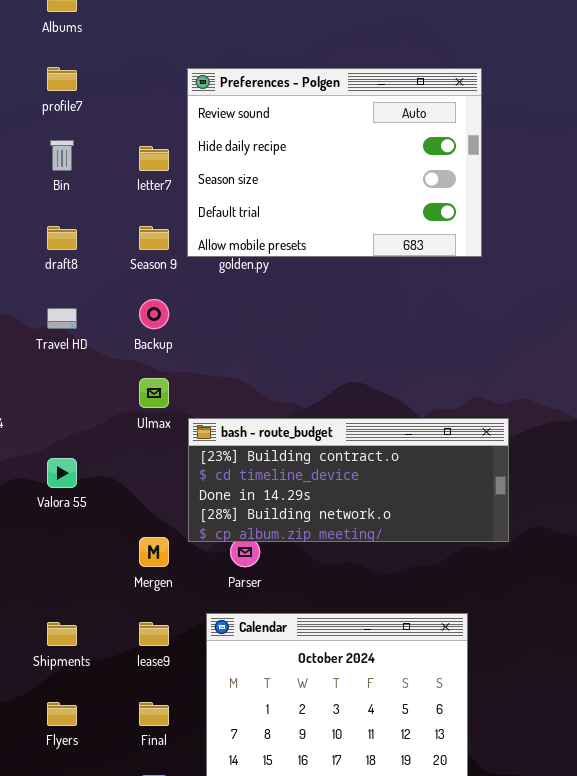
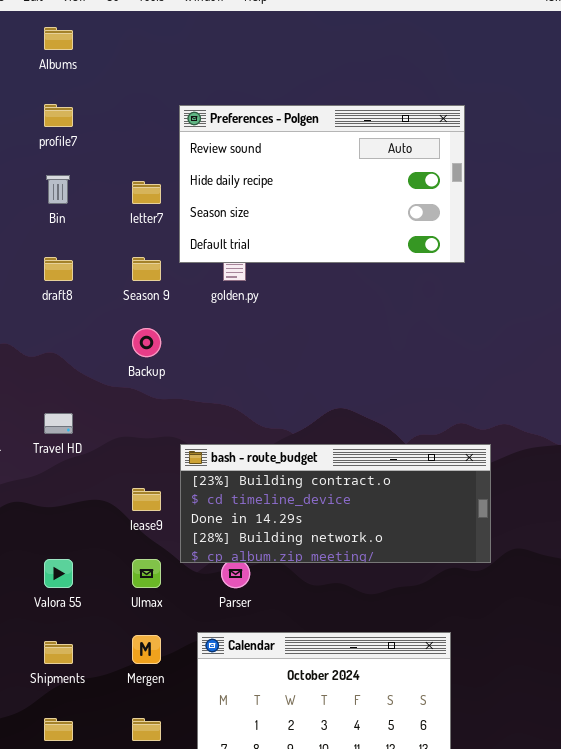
Preferences - Polgen: [187,68,482,257] -> [179,105,465,263], resized
Travel HD: [47,308,77,329] -> [44,413,73,434], moved
Ulmax: [139,378,169,408] -> [132,559,161,588], moved
Valora 55: [47,458,77,488] -> [44,559,73,588], moved
Mergen: [139,537,169,567] -> [132,635,161,664], moved
lease9: [139,622,169,646] -> [132,488,161,511], moved

